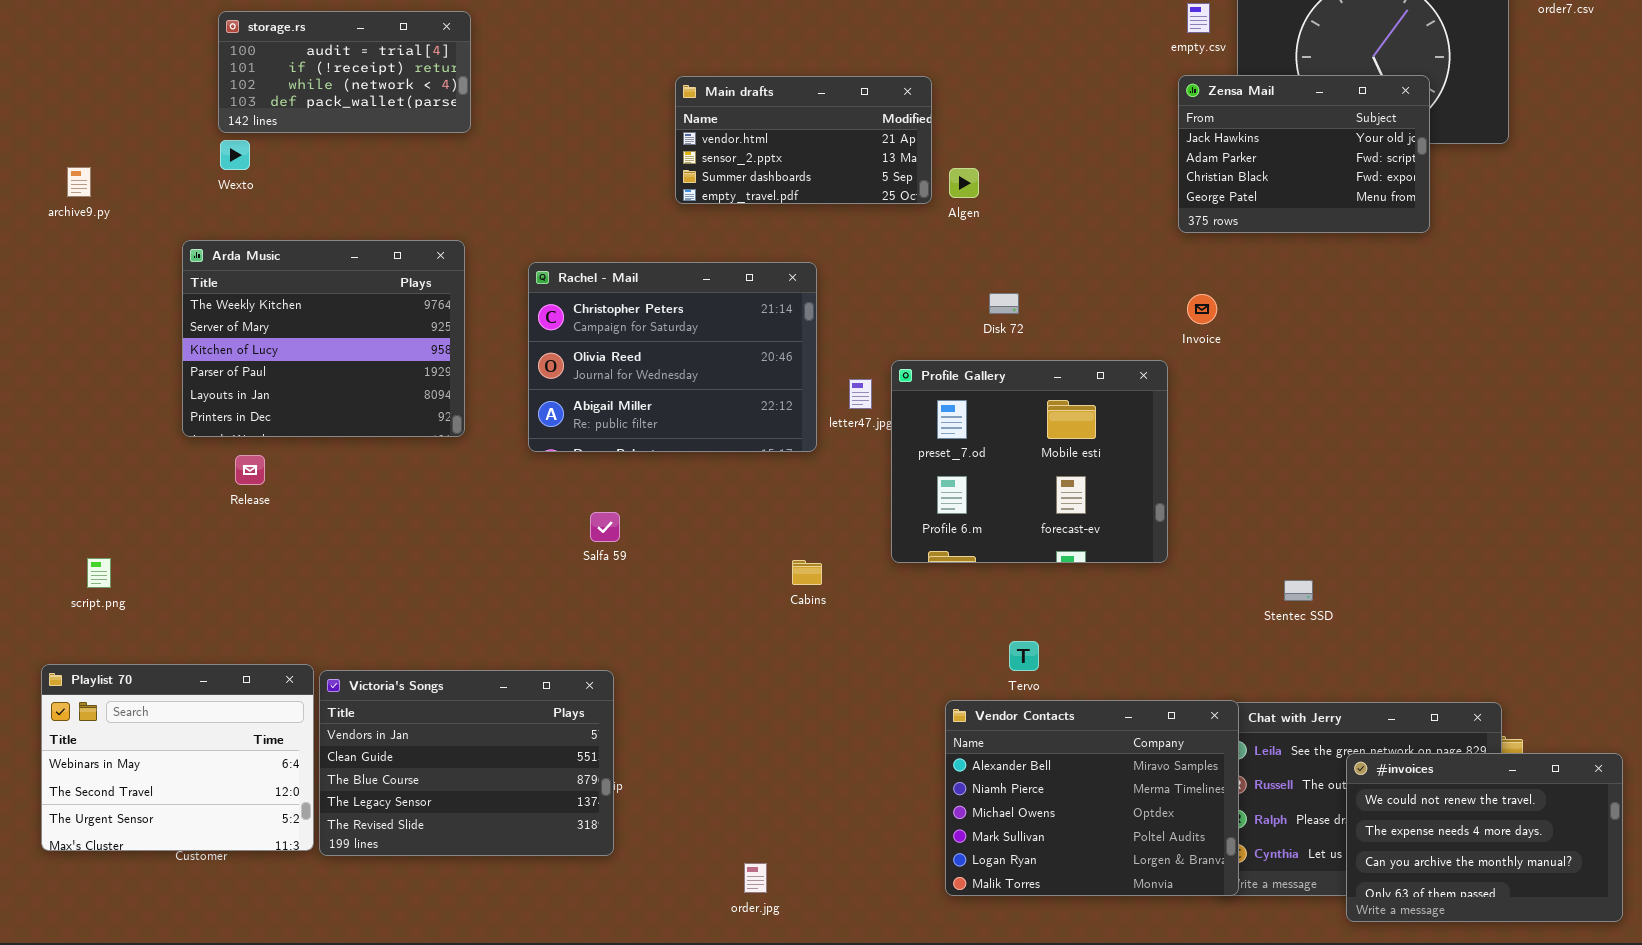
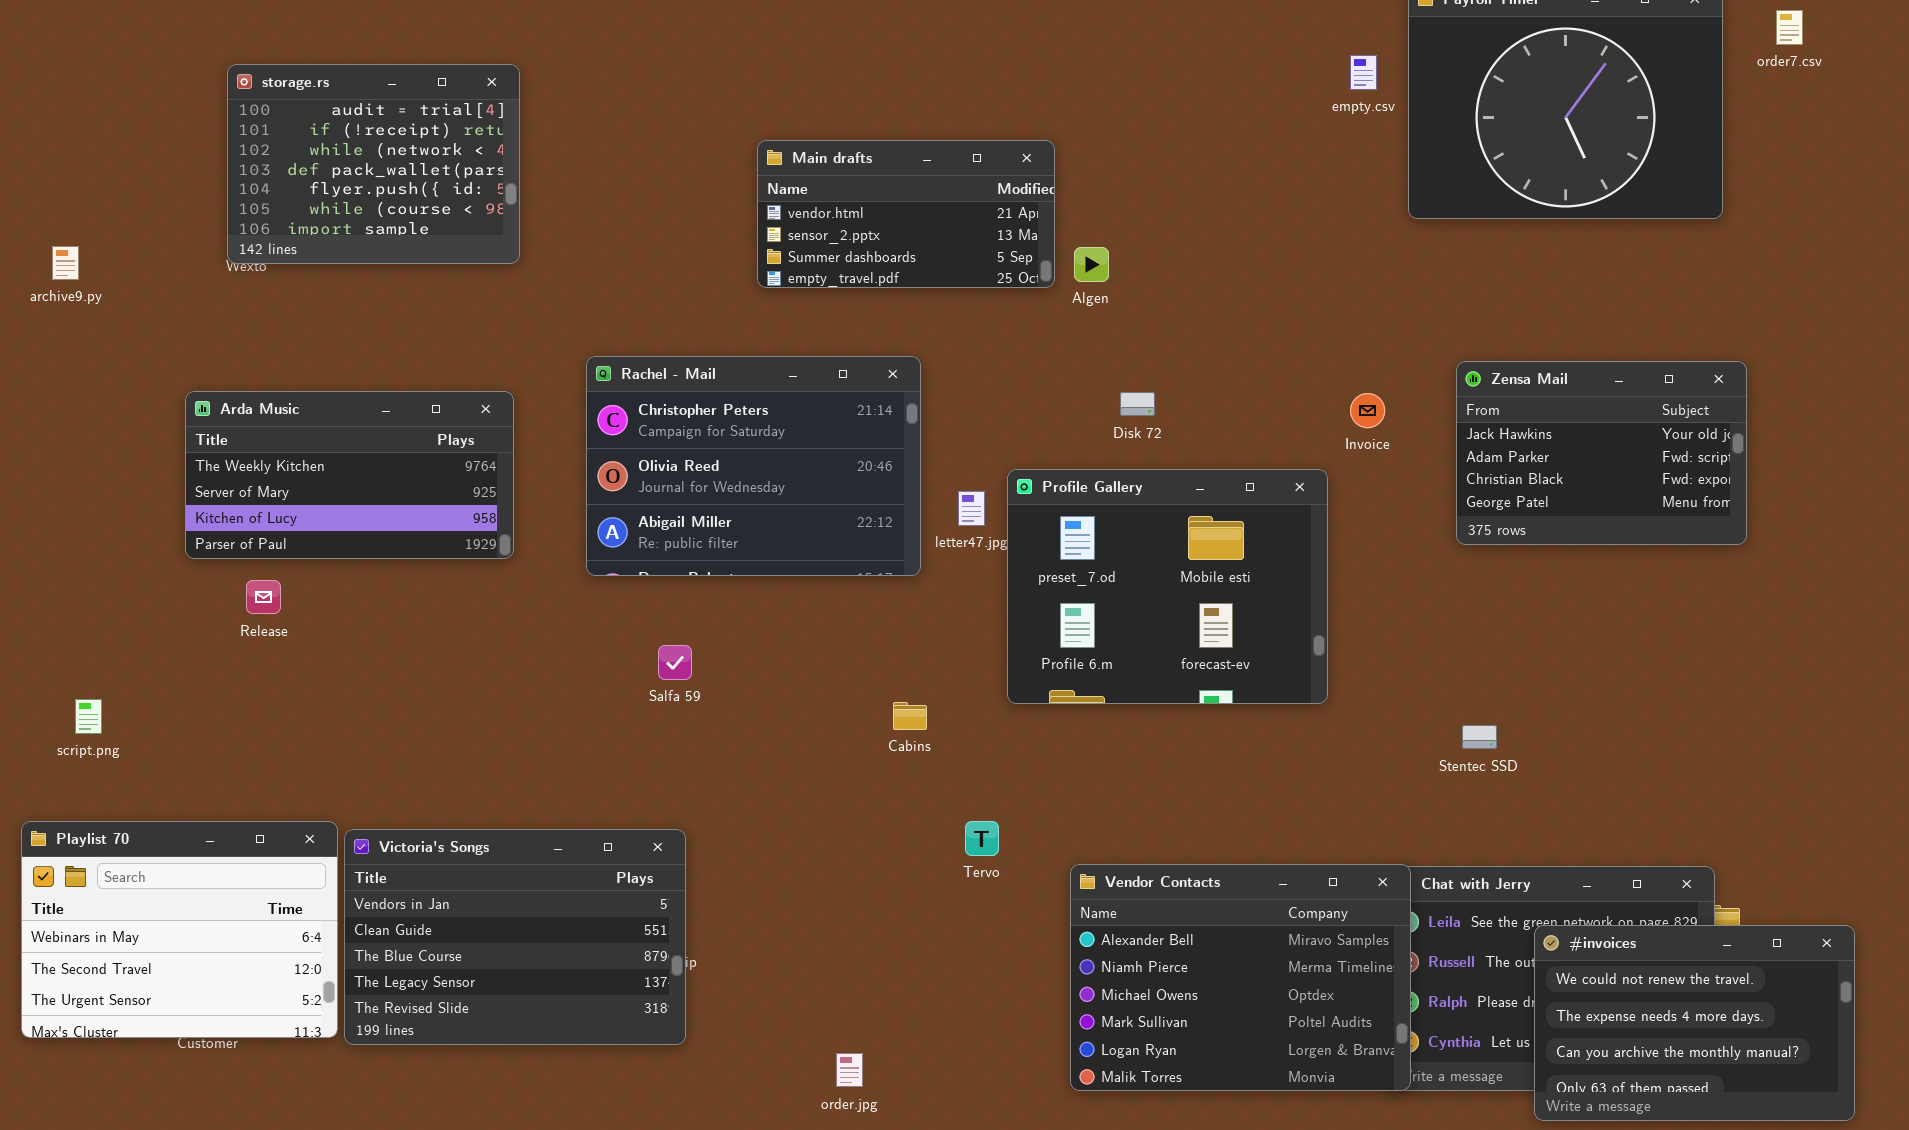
storage.rs: [218,11,471,133] -> [227,64,520,264], resized
Zensa Mail: [1178,75,1430,233] -> [1456,361,1747,545], moved
Arda Music: [182,240,465,437] -> [185,391,514,559], resized
Tervo: [1009,641,1039,671] -> [965,821,999,856], moved

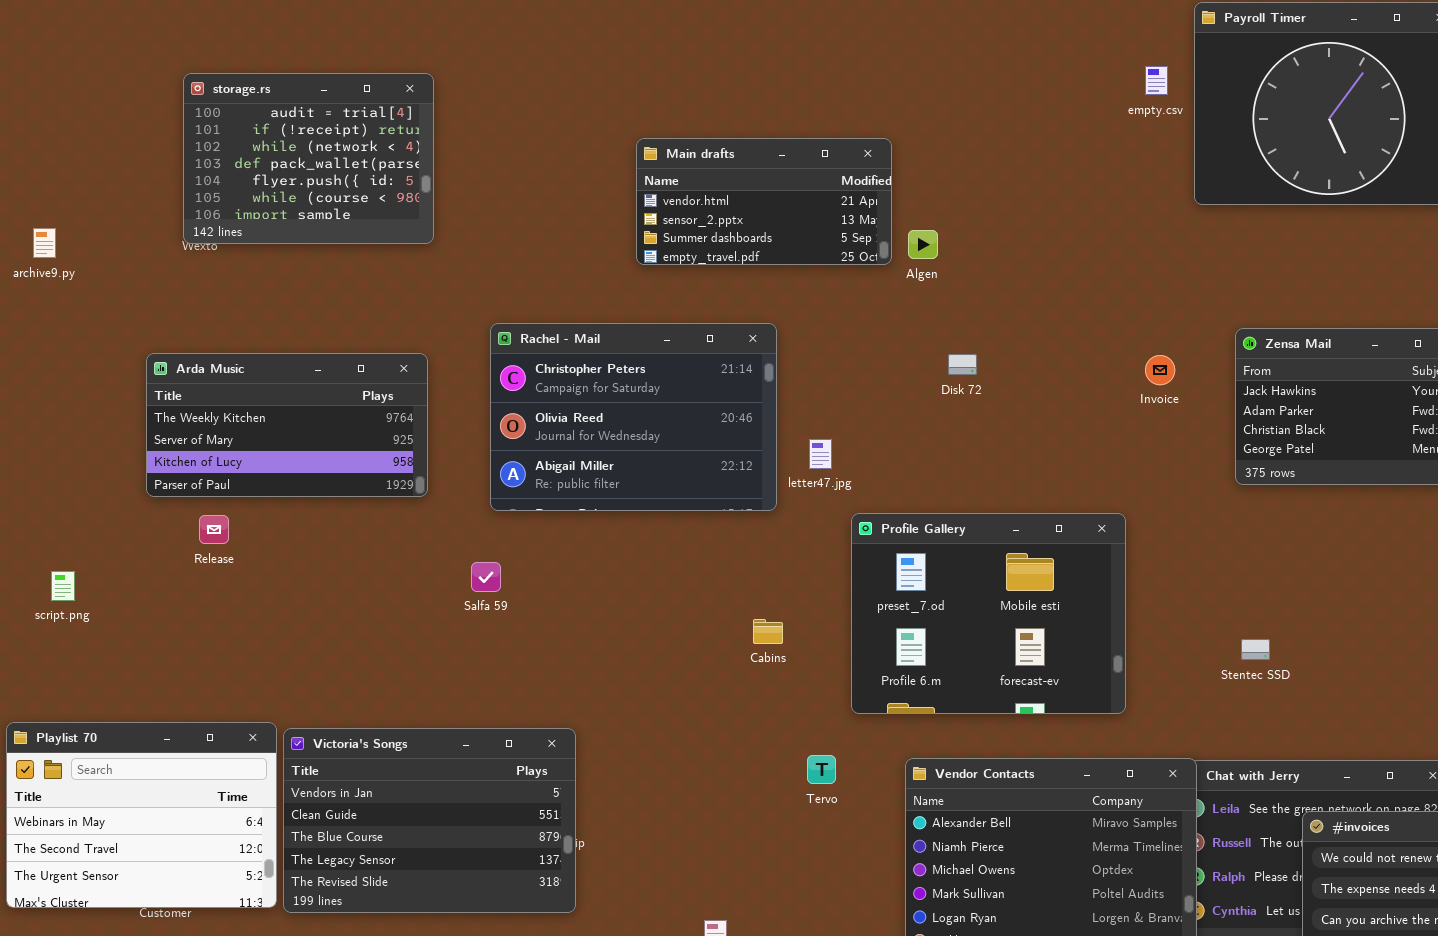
Profile Gallery: [1007,469,1328,704] -> [851,513,1126,714], moved
Salfa 59: [658,645,692,680] -> [471,562,501,592], moved
script.png: [75,699,102,734] -> [51,571,75,601], moved
Tervo: [965,821,999,856] -> [807,755,836,784], moved

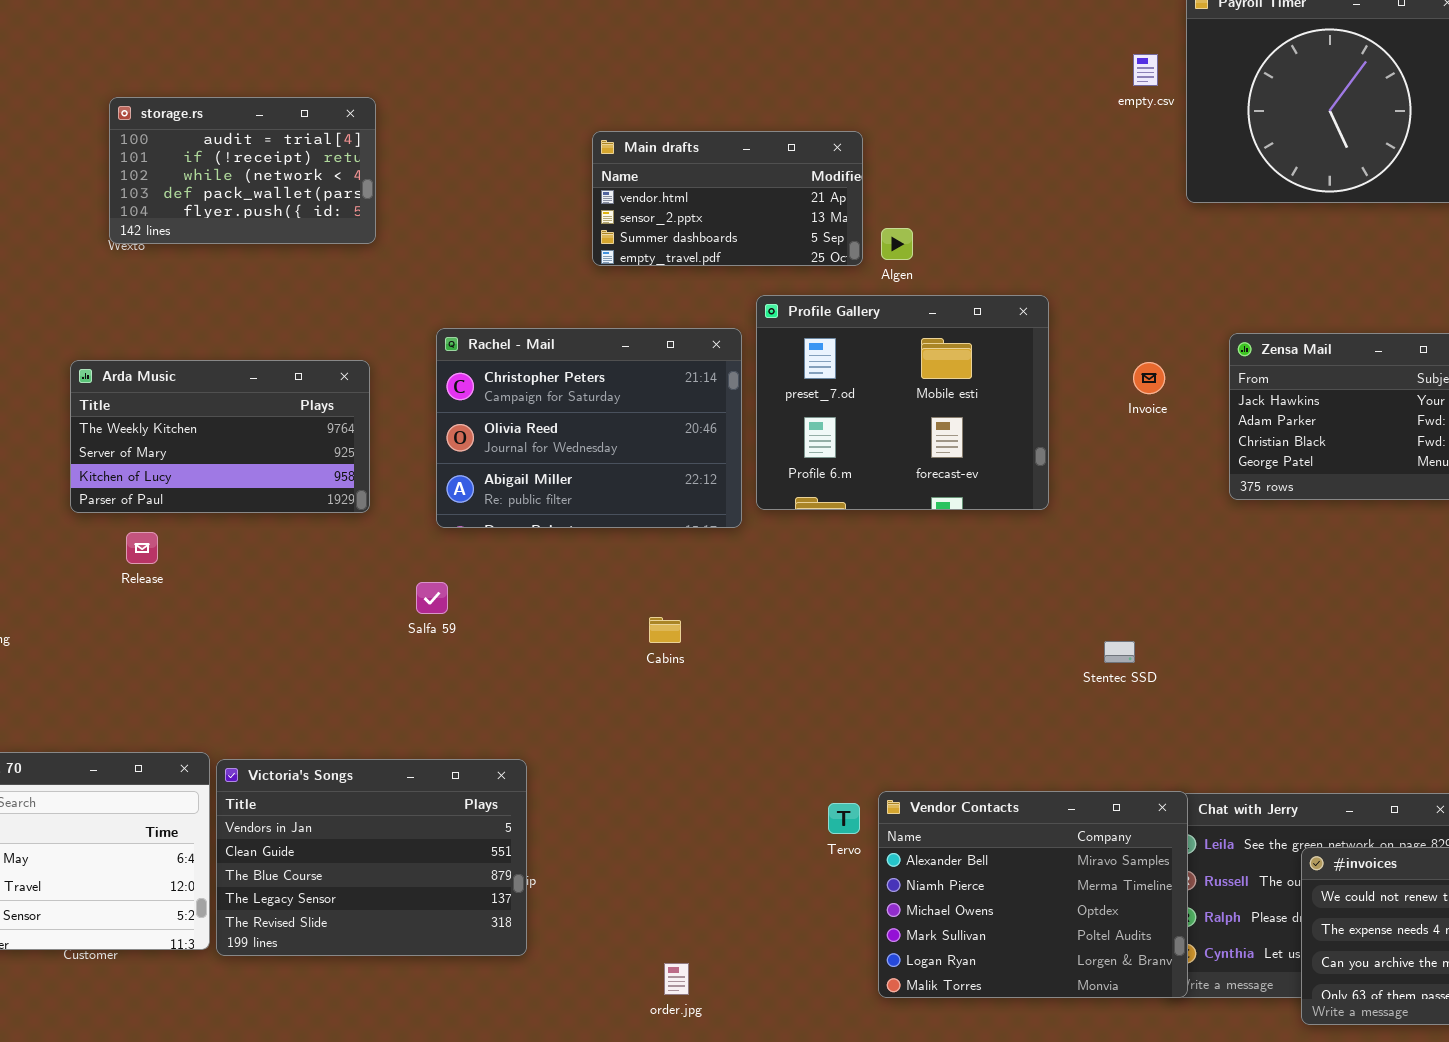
storage.rs: [183,73,434,244] -> [109,97,376,244], resized
Profile Gallery: [851,513,1126,714] -> [756,295,1049,510], moved
Cabins: [753,619,783,644] -> [649,617,681,643], moved
Stentec SSD: [1241,639,1270,660] -> [1104,641,1135,663], moved
Tervo: [807,755,836,784] -> [828,803,860,834], moved

